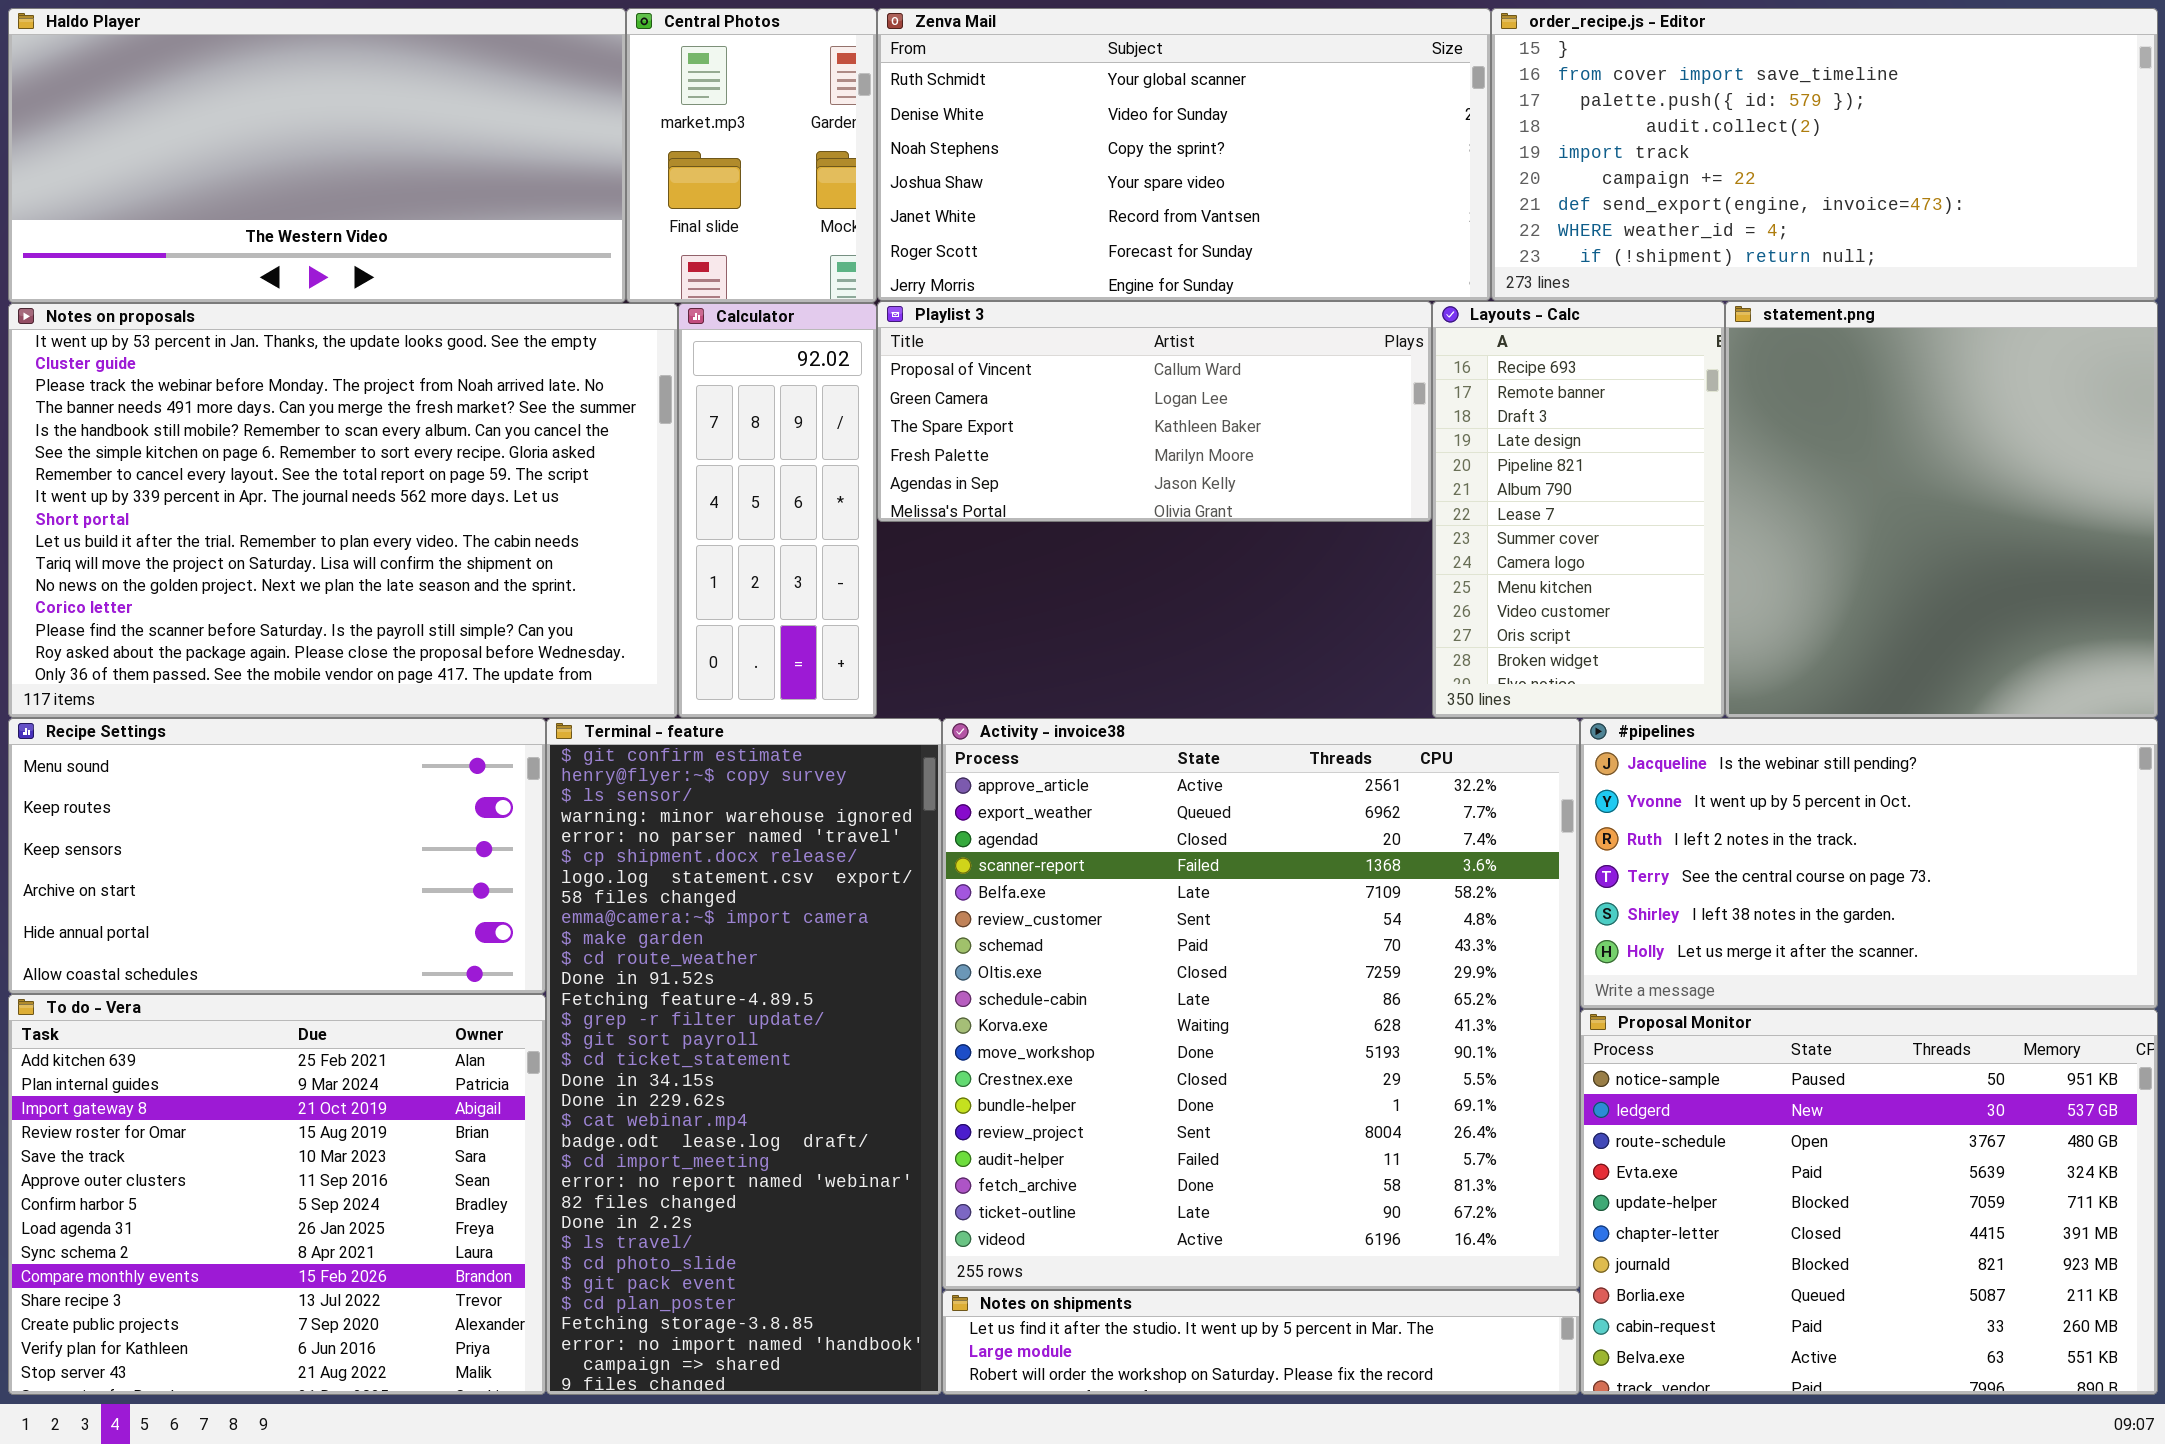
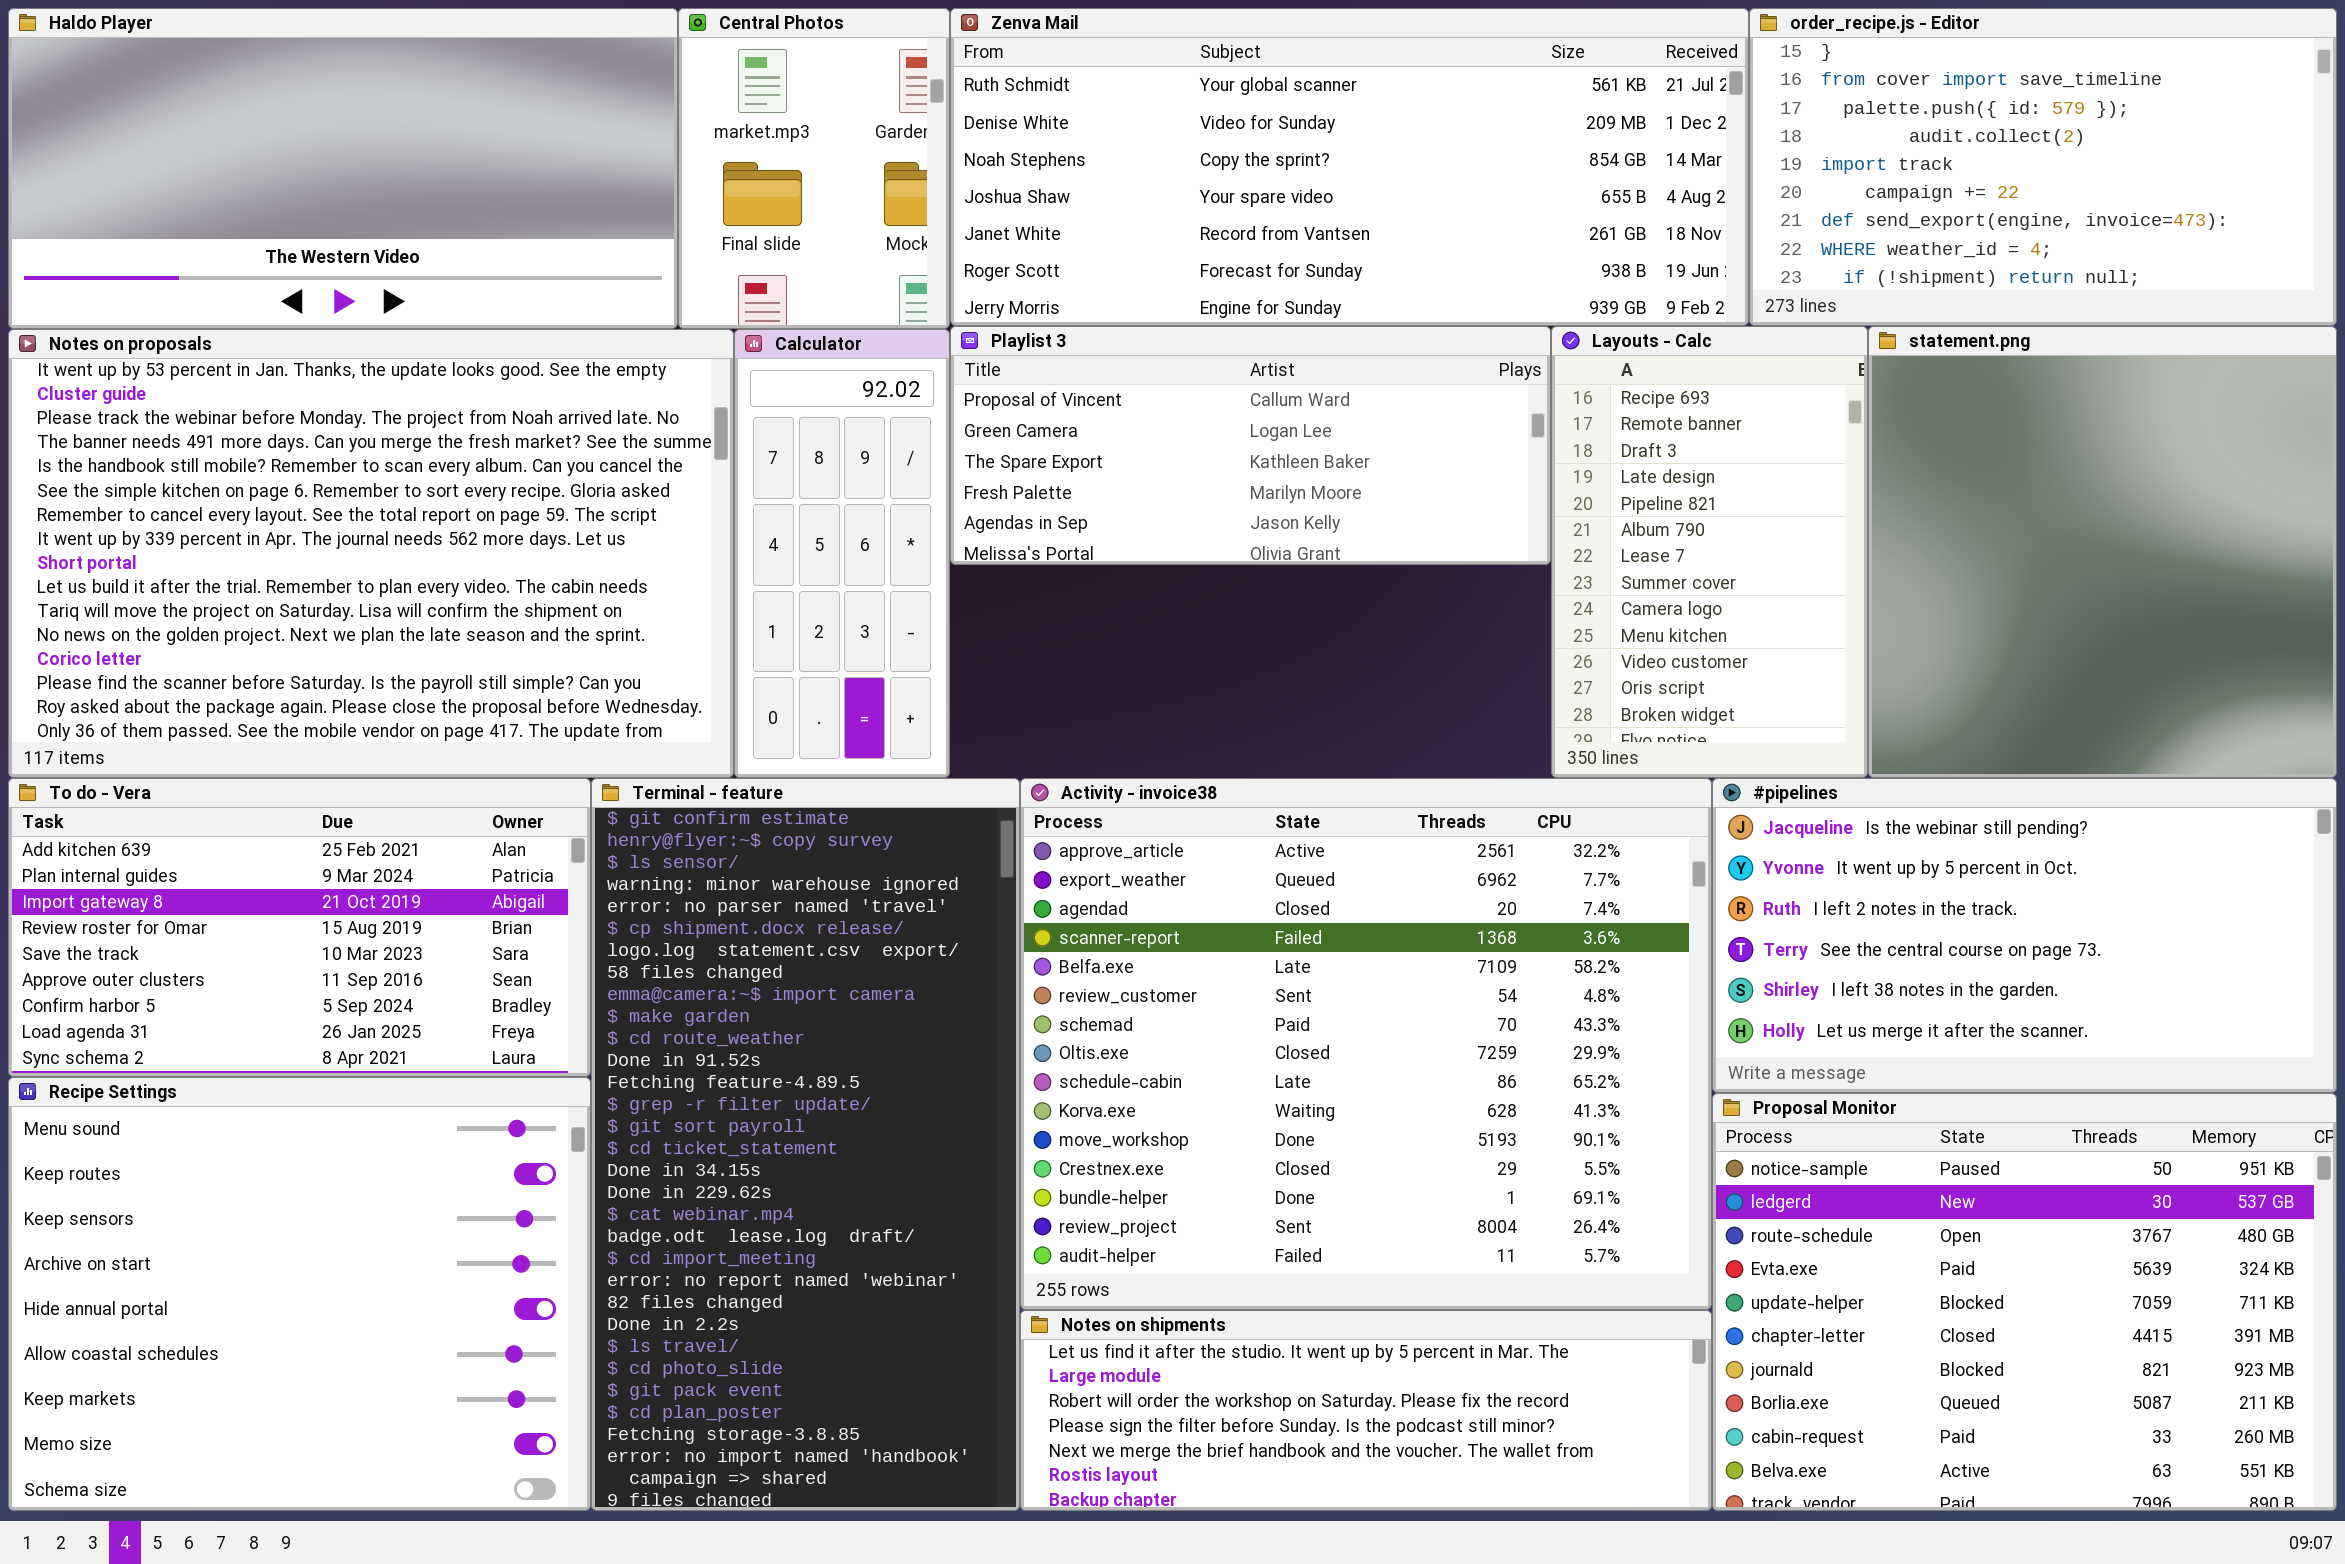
Zenva Mail: [877,8,1491,301] -> [950,8,1749,326], resized
order_recipe.js - Editor: [1491,8,2158,301] -> [1749,8,2337,326], resized
Recipe Settings: [8,718,546,994] -> [8,1077,591,1511], moved, resized
Activity - invoice38: [942,718,1580,1290] -> [1020,778,1712,1310], resized
To do - Vera: [8,994,546,1395] -> [8,778,591,1077], moved, resized
Notes on shipments: [942,1290,1580,1395] -> [1020,1310,1712,1511], resized

